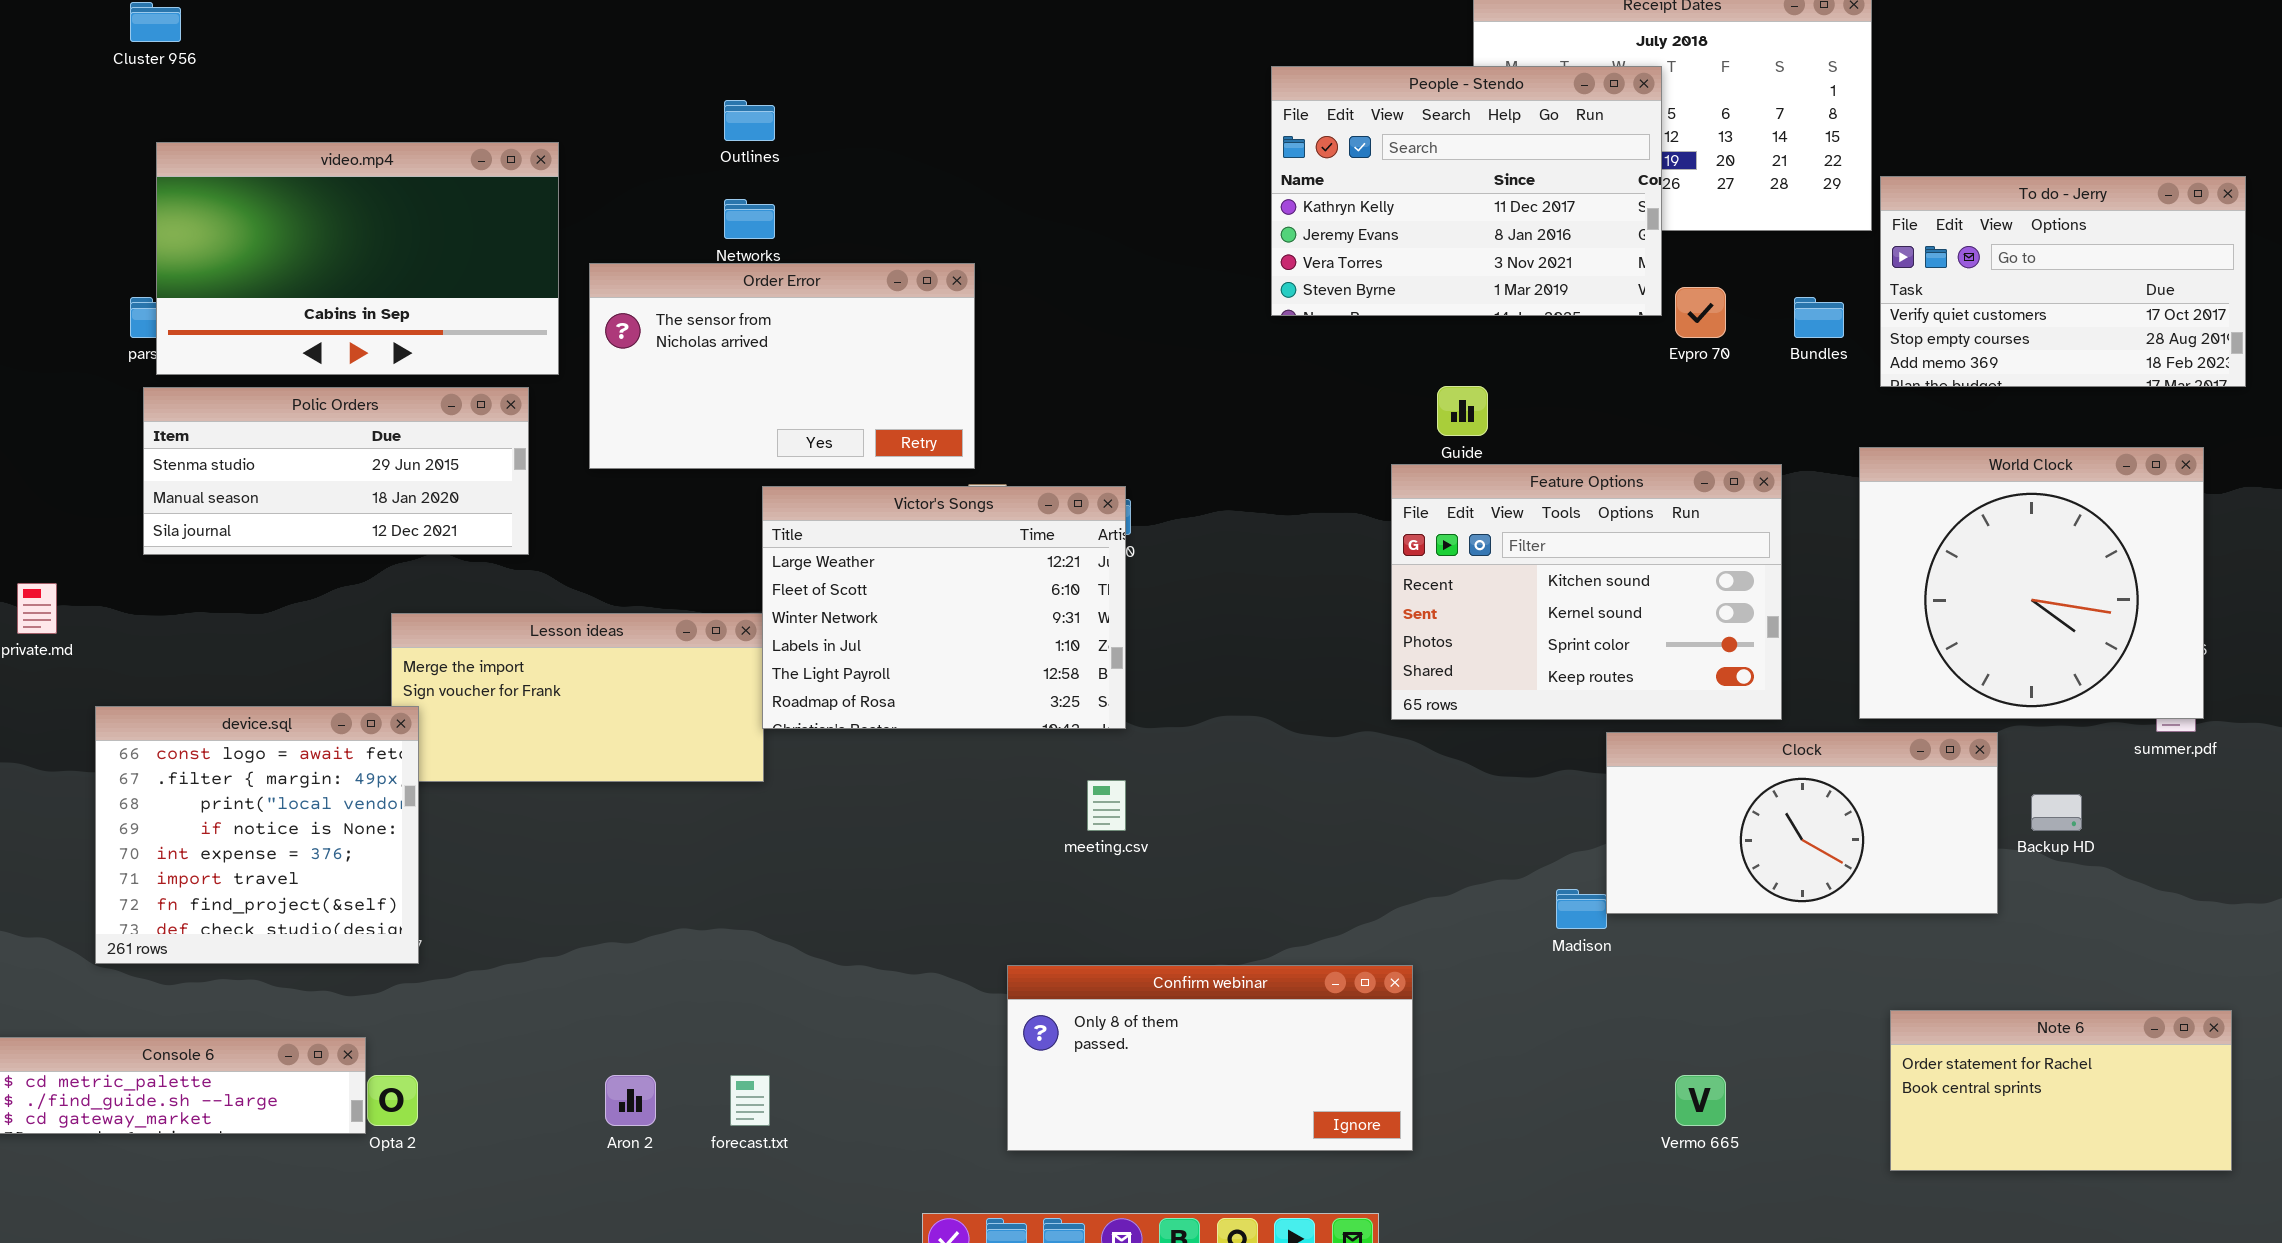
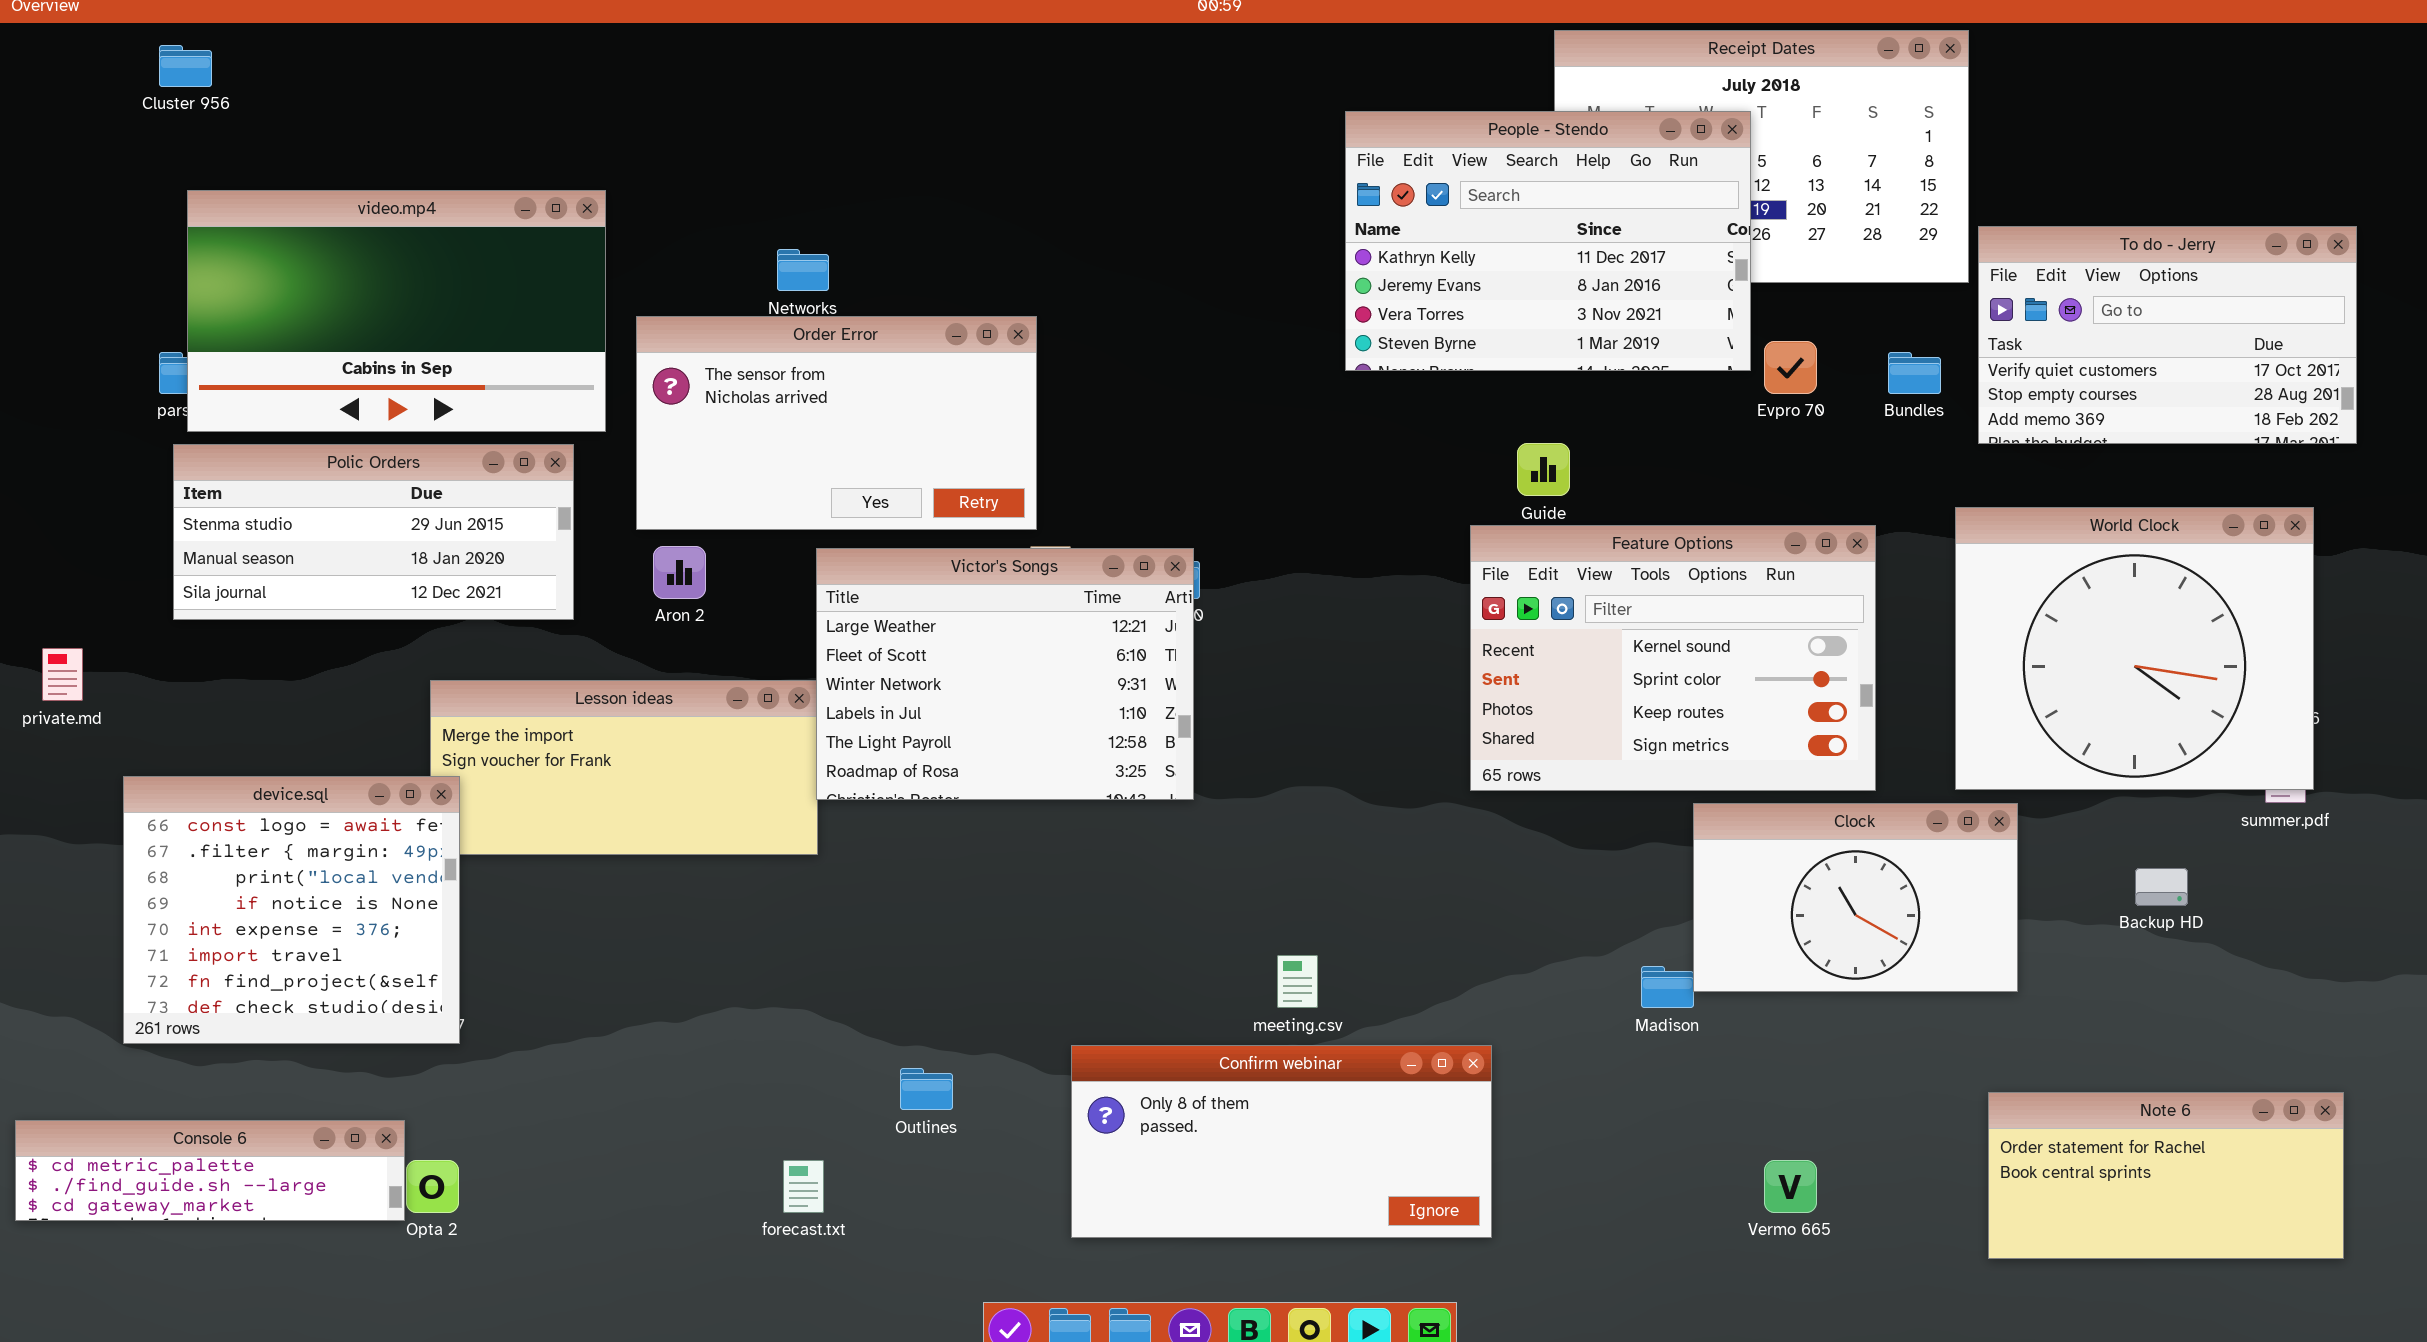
Outlines: [724,100,775,141] -> [900,1068,953,1110], moved
Feature Options: [1391,464,1782,720] -> [1470,525,1876,791], scrolled down 1 row
Clock: [1606,732,1998,914] -> [1693,803,2018,992], resized
meeting.csv: [1087,780,1126,831] -> [1277,955,1318,1008], moved
Aron 2: [605,1075,656,1126] -> [653,546,706,599], moved

